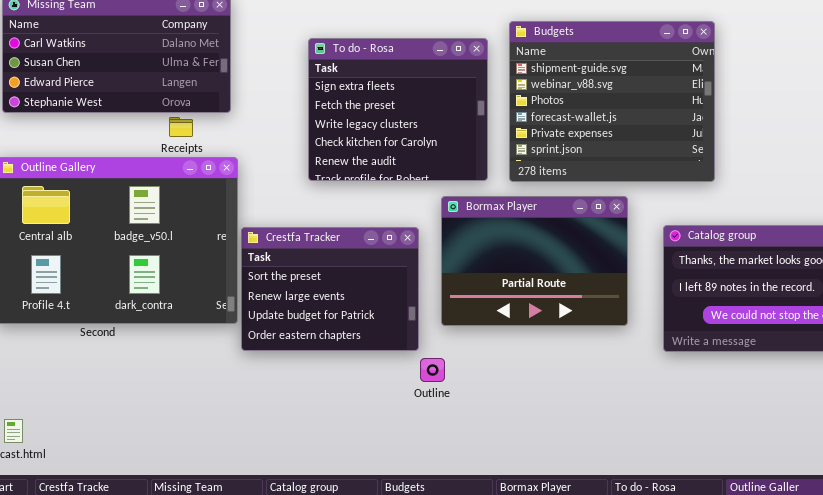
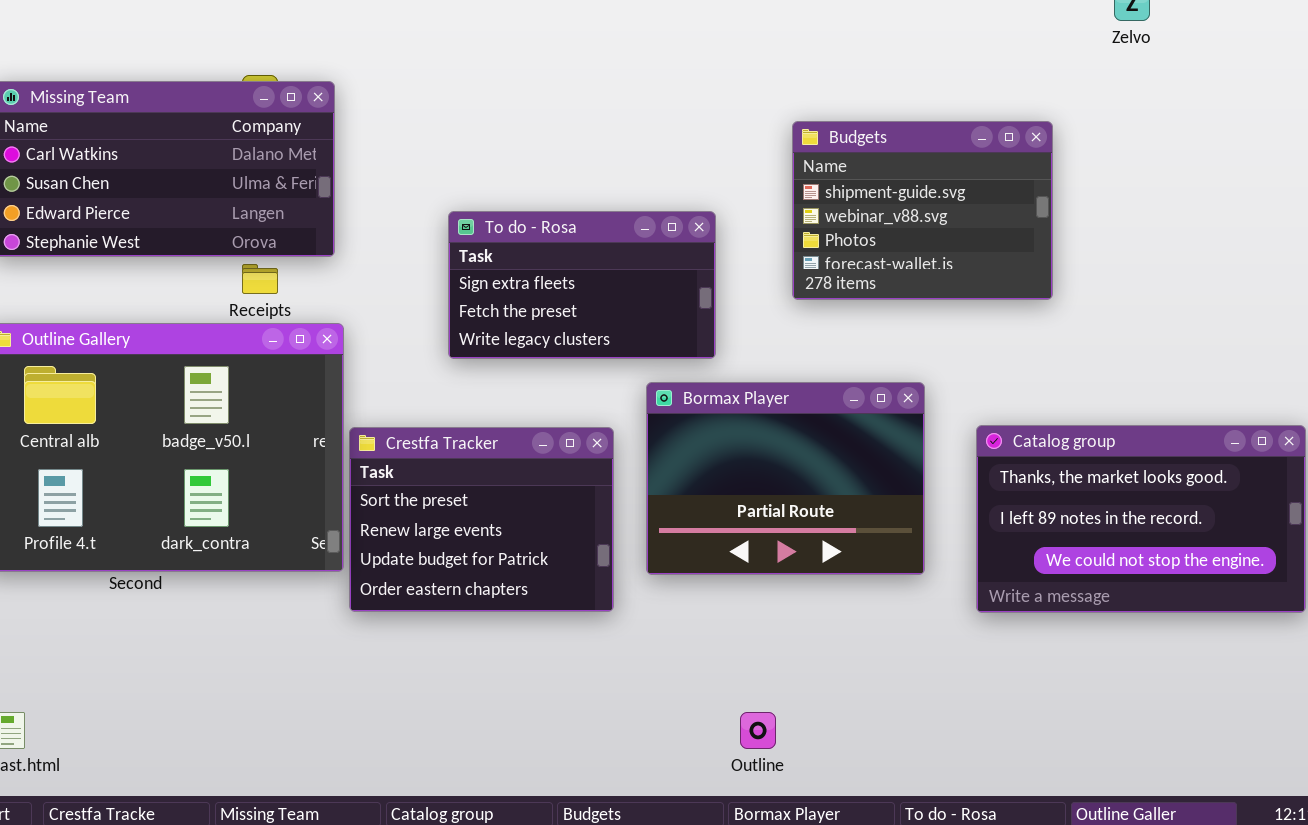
Budgets: [509,21,715,182] -> [792,121,1053,300], resized
To do - Rosa: [308,38,488,181] -> [448,211,716,359], resized
Outline: [420,358,445,382] -> [740,712,776,749], moved

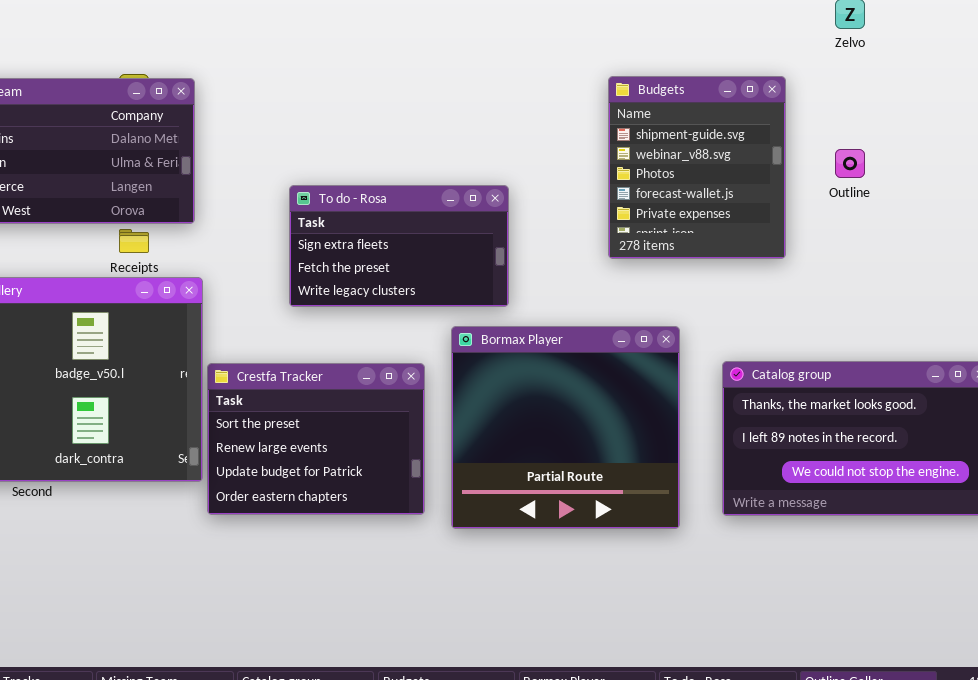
Budgets: [792,121,1053,300] -> [608,76,786,259], resized
Bormax Player: [646,382,925,575] -> [451,326,680,529], resized
Outline: [740,712,776,749] -> [835,149,865,178], moved

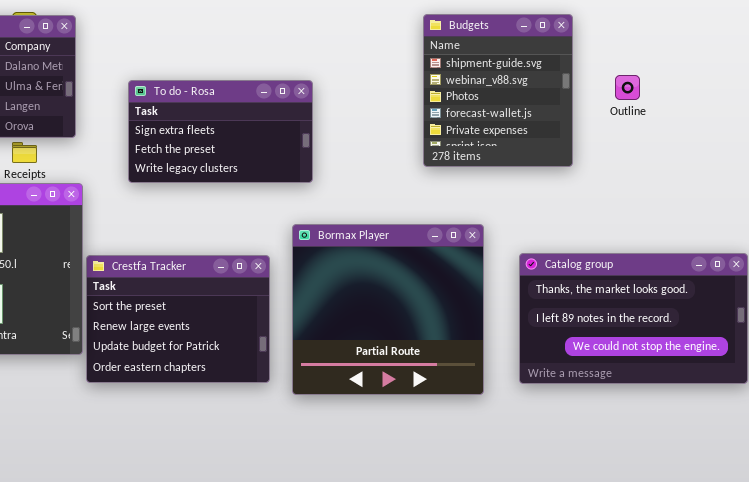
To do - Rosa: [289,185,509,307] -> [128,80,313,183], moved

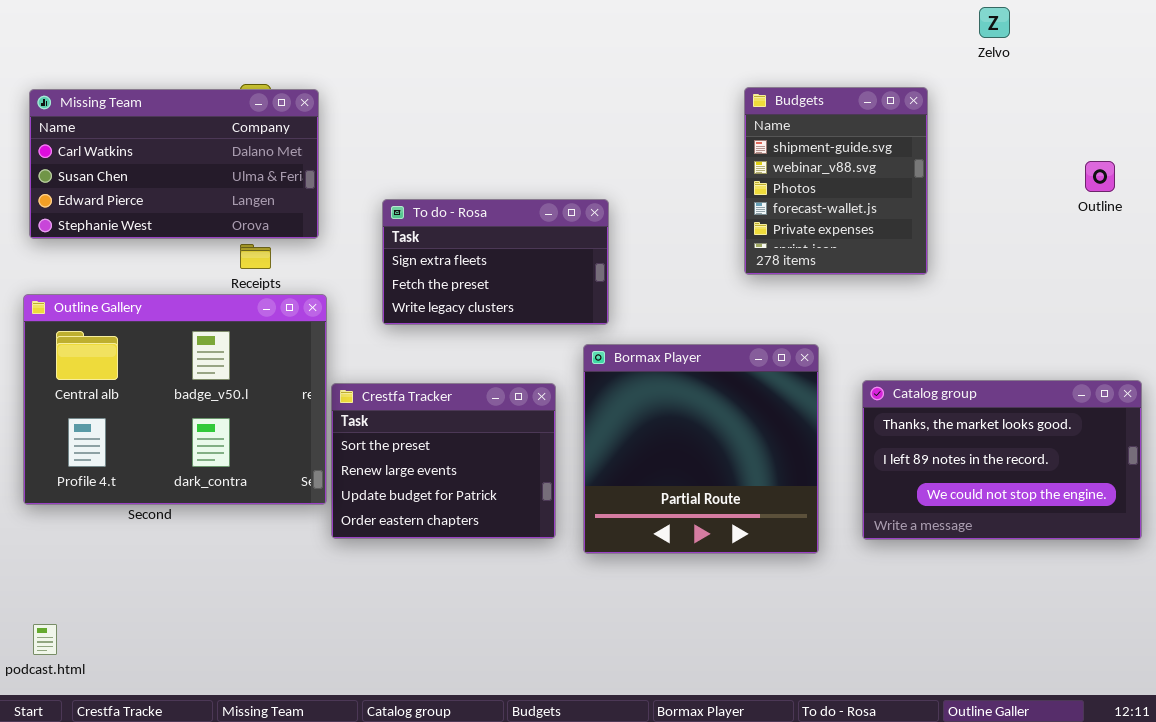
Outline: [615,75,640,100] -> [1085,161,1115,192], moved
To do - Rosa: [128,80,313,183] -> [382,199,609,325], moved

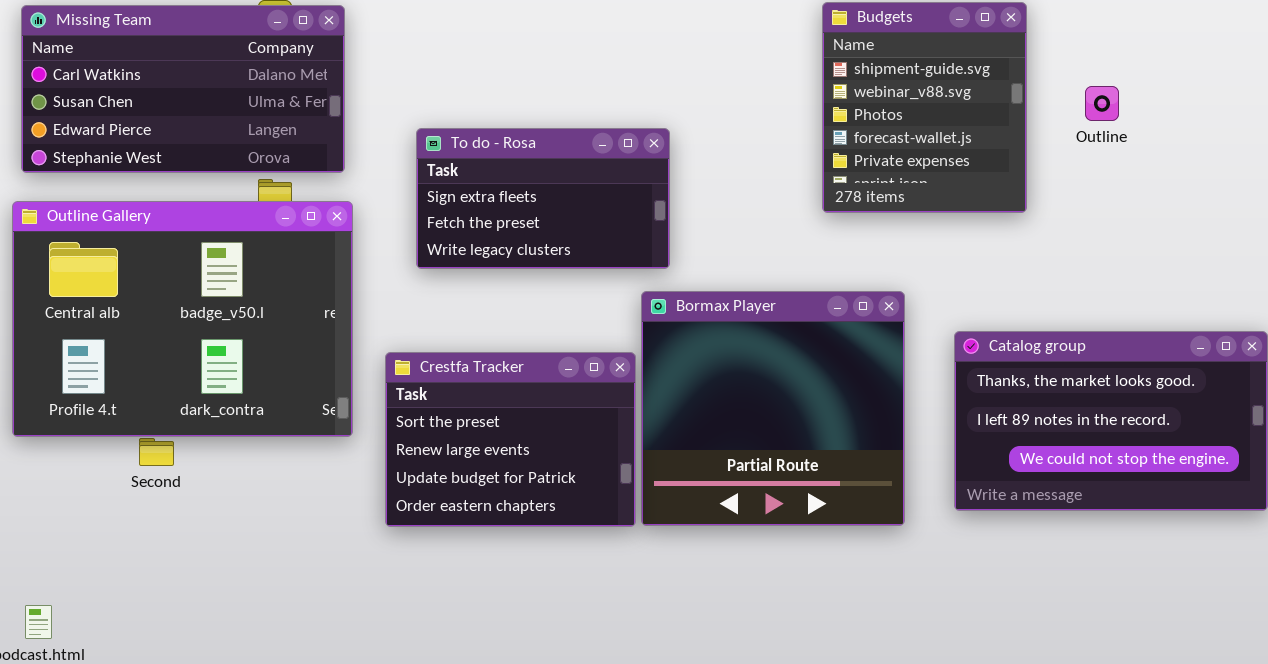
Outline: [1085,161,1115,192] -> [1085,86,1119,121], moved
Outline Gallery: [23,294,327,505] -> [12,201,353,437], moved
Crestfa Tracker: [331,383,556,539] -> [385,352,636,527], moved

